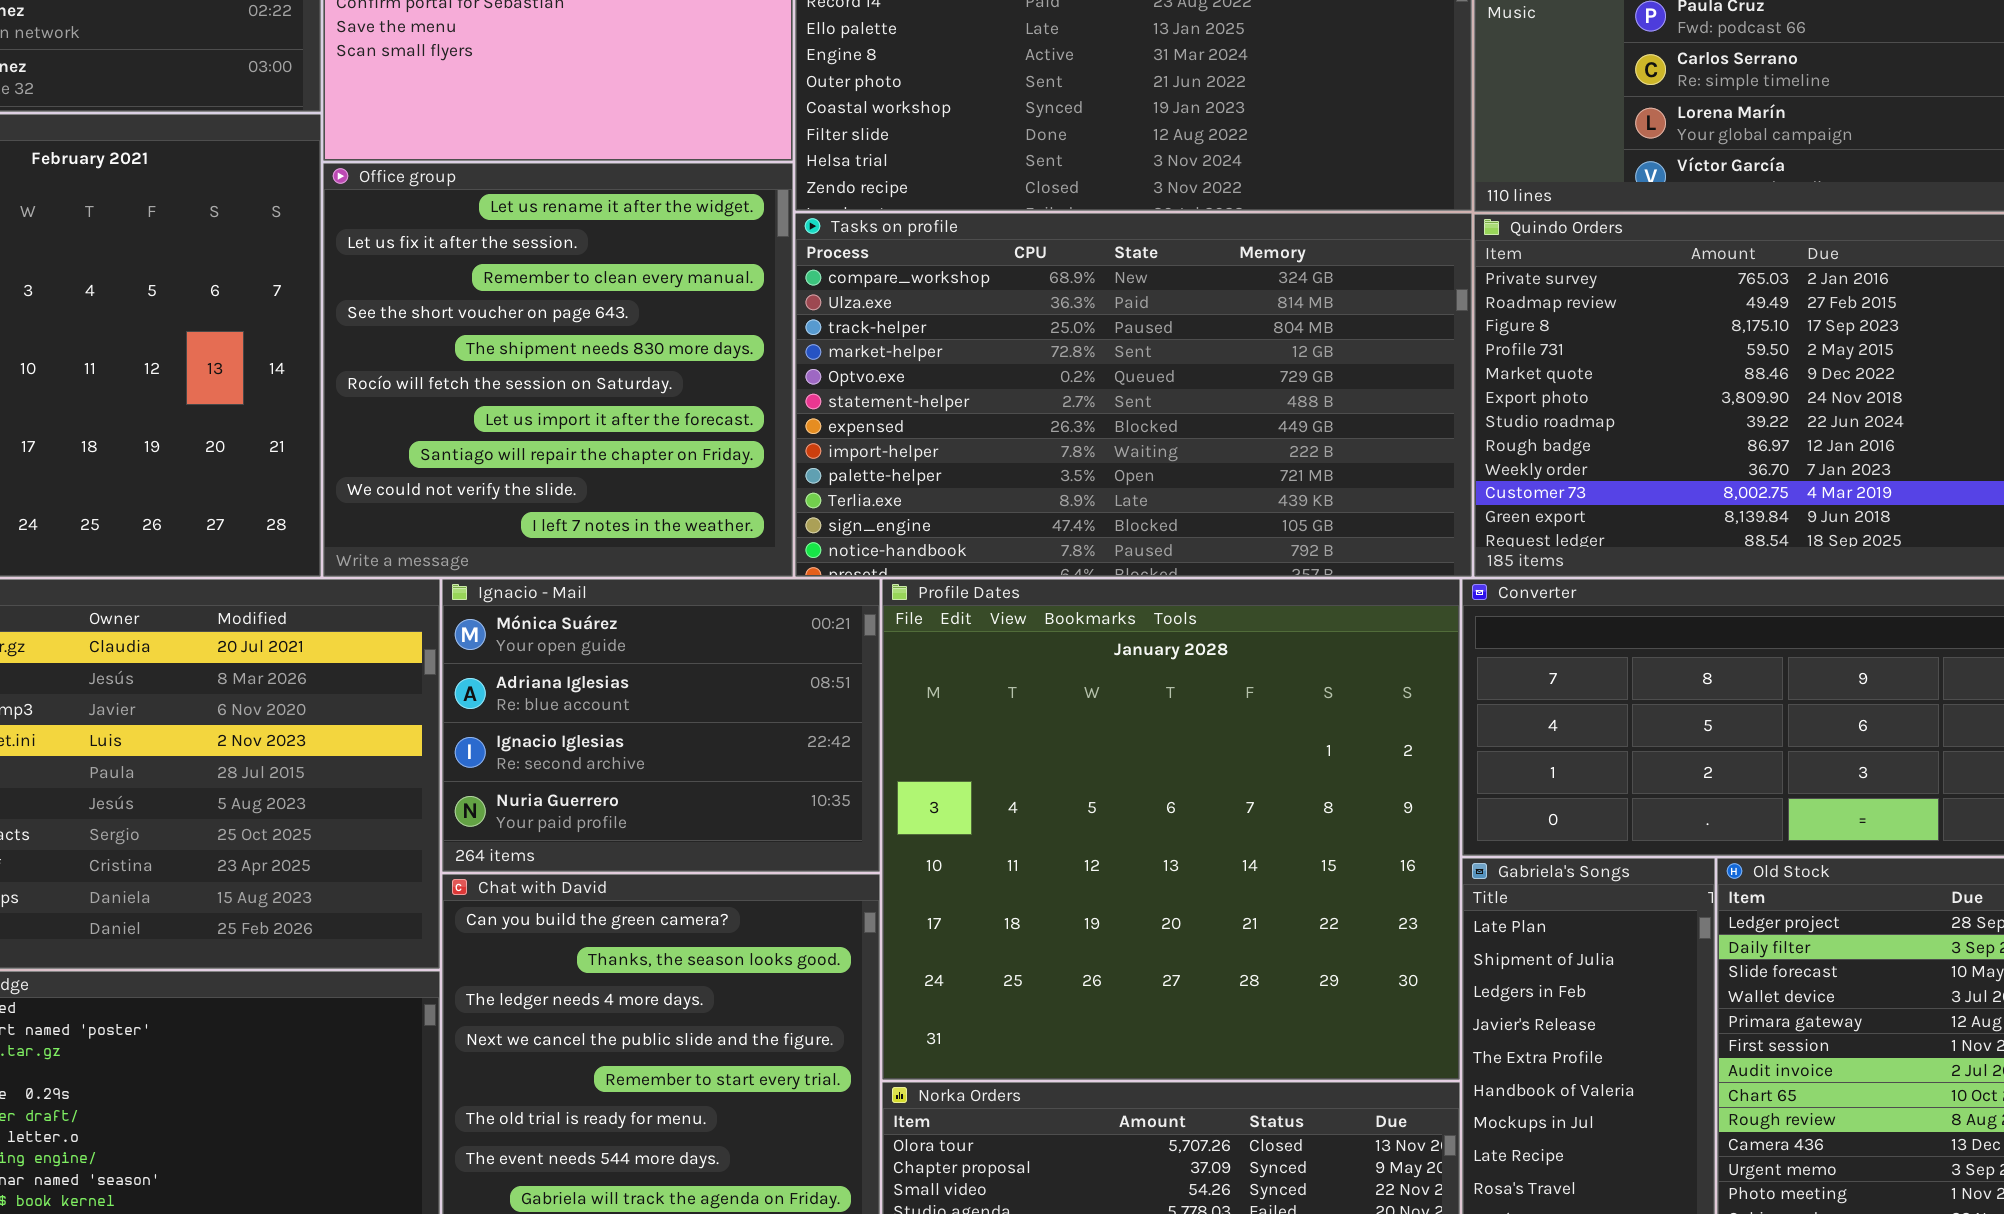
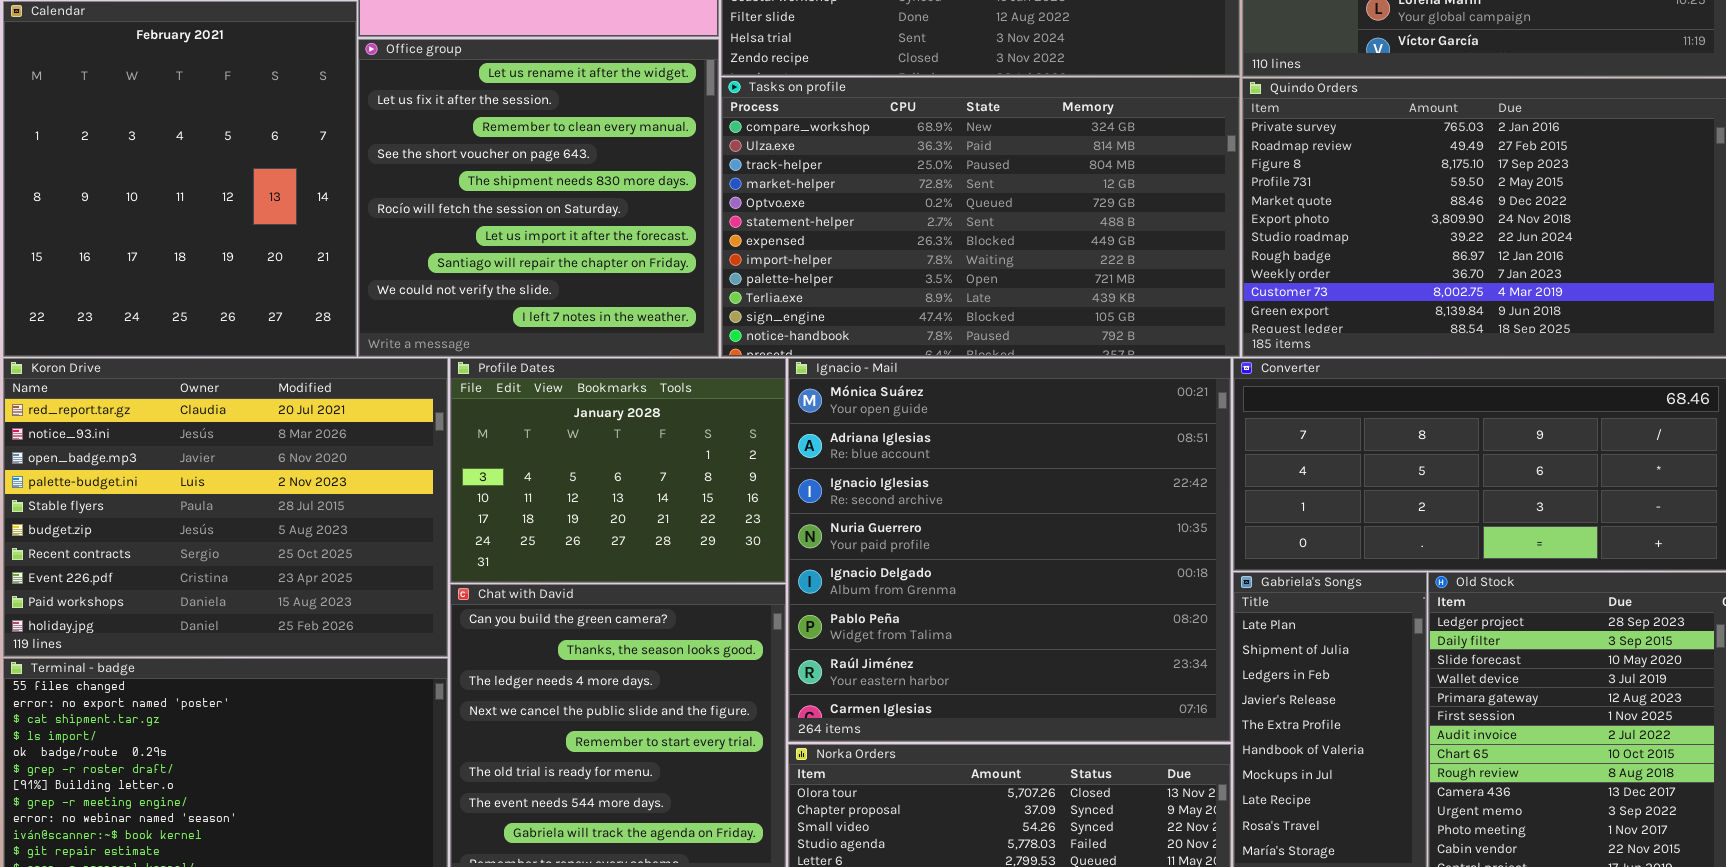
Ignacio - Mail: [442,579,880,872] -> [788,358,1231,742], moved, resized
Profile Dates: [882,579,1460,1080] -> [450,358,786,583], moved, resized

